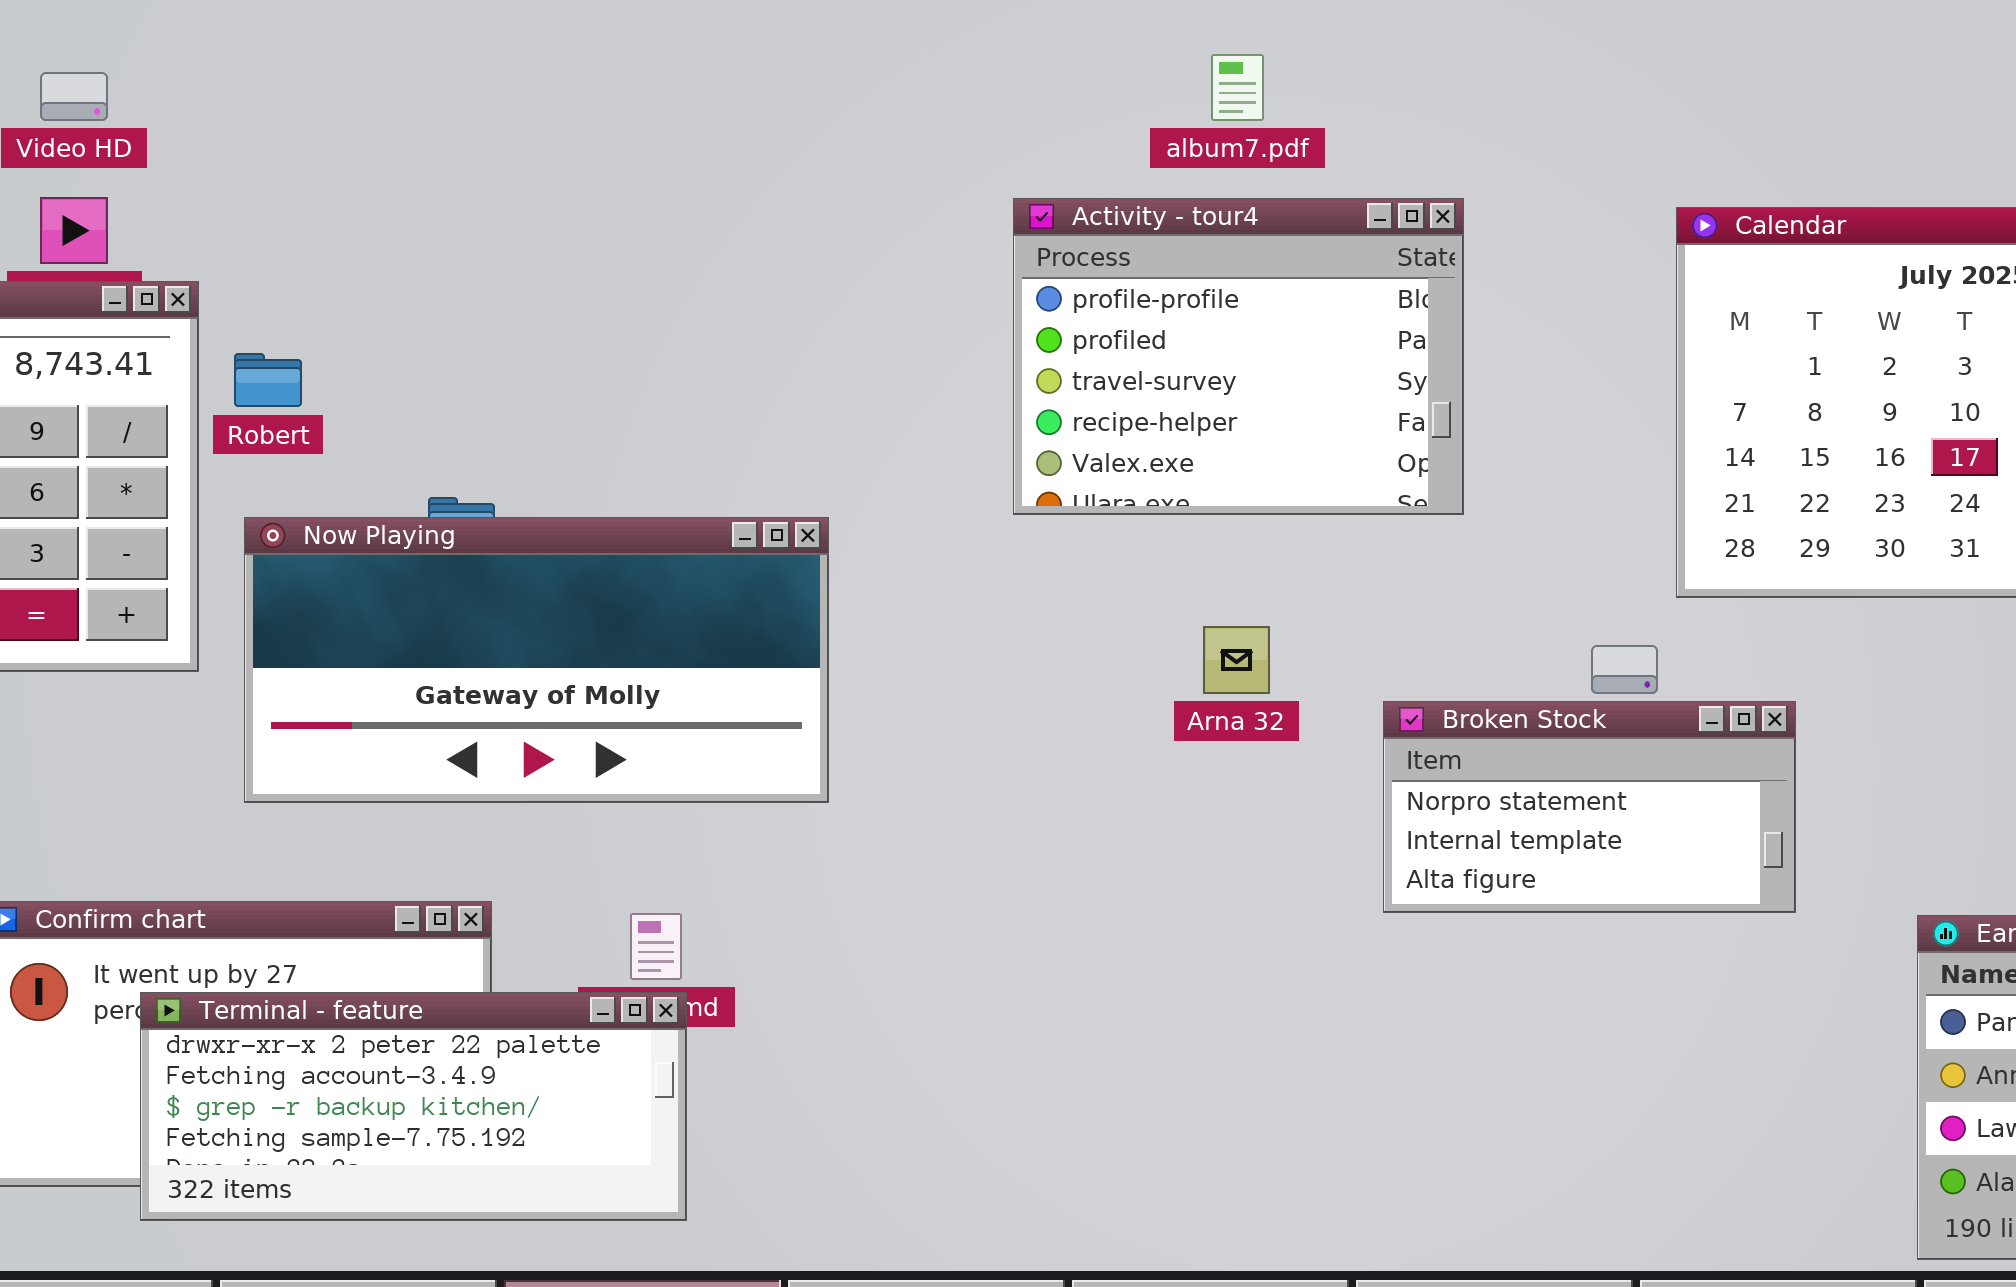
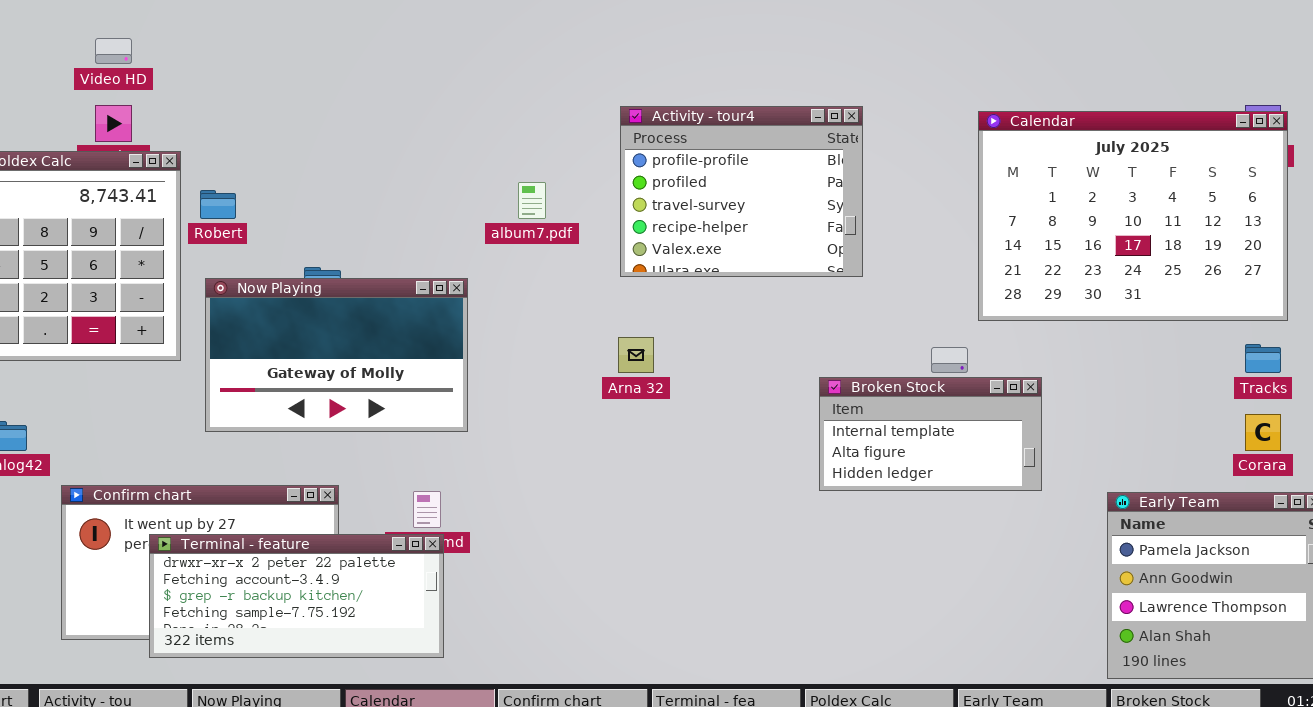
album7.pdf: [1211,54,1264,121] -> [518,182,546,219], moved
Now Playing: [244,517,829,803] -> [205,278,468,432], resized
Arna 32: [1203,626,1270,694] -> [618,337,654,373], moved
Broken Stock: [1383,701,1796,913] -> [819,377,1042,491], scrolled down 1 row

